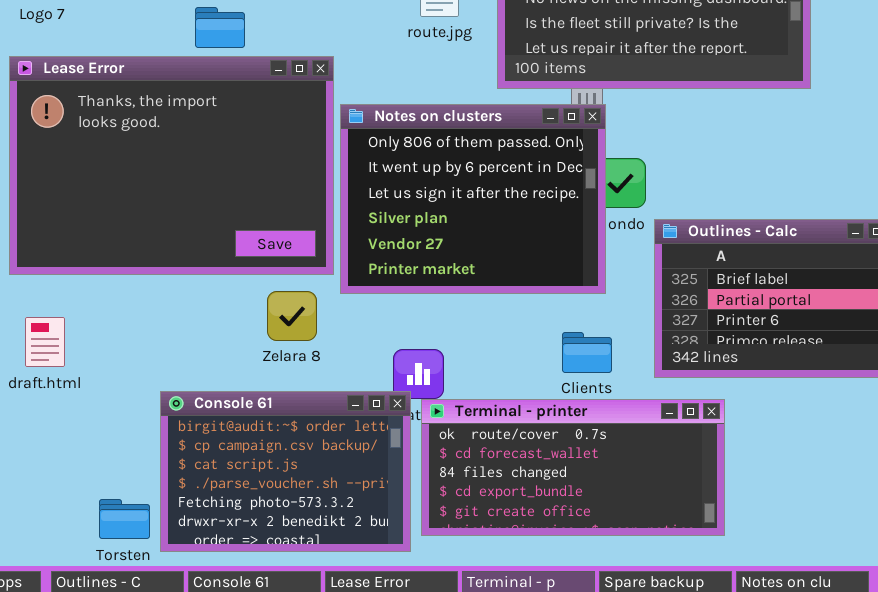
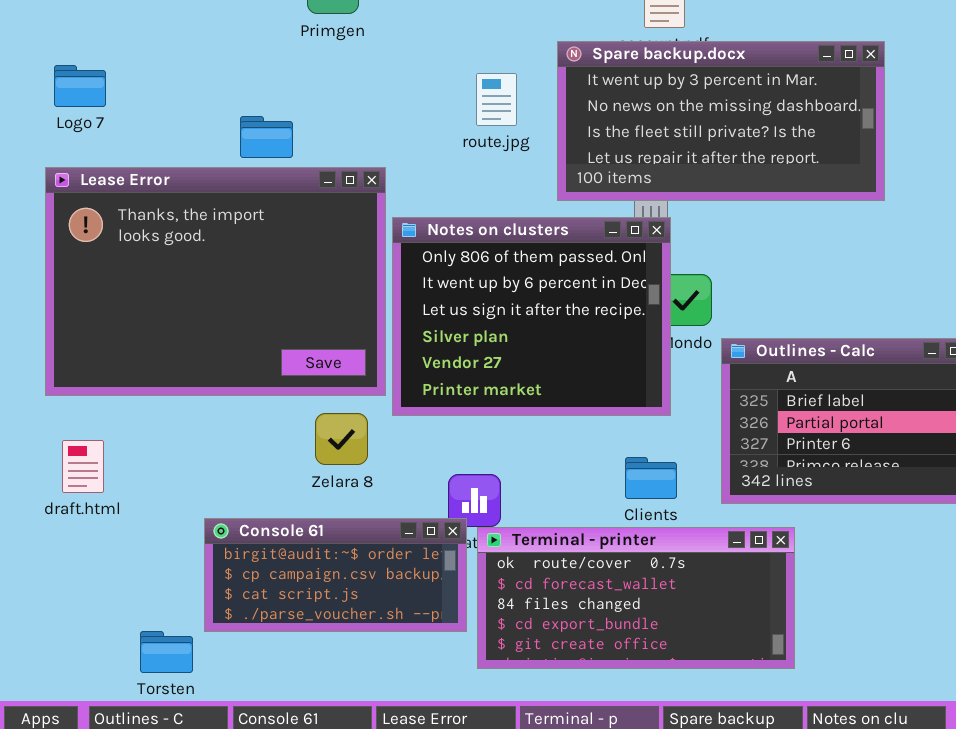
Console 61: [160,391,411,552] -> [204,518,467,632], resized

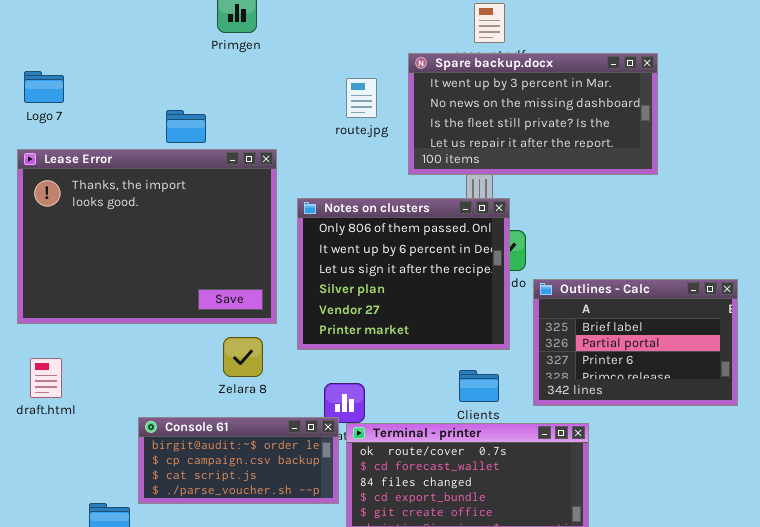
Notes on clusters: [392,217,671,416] -> [297,198,510,350], moved

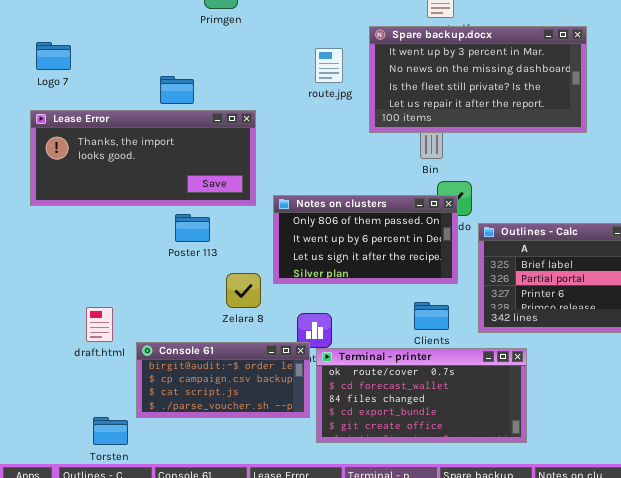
Lease Error: [17,149,277,324] -> [30,110,256,206], resized
Notes on clusters: [297,198,510,350] -> [273,195,458,284], resized
Zelara 8: [223,337,263,377] -> [226,273,261,308], moved
draft.html: [30,358,62,398] -> [86,307,113,342], moved

